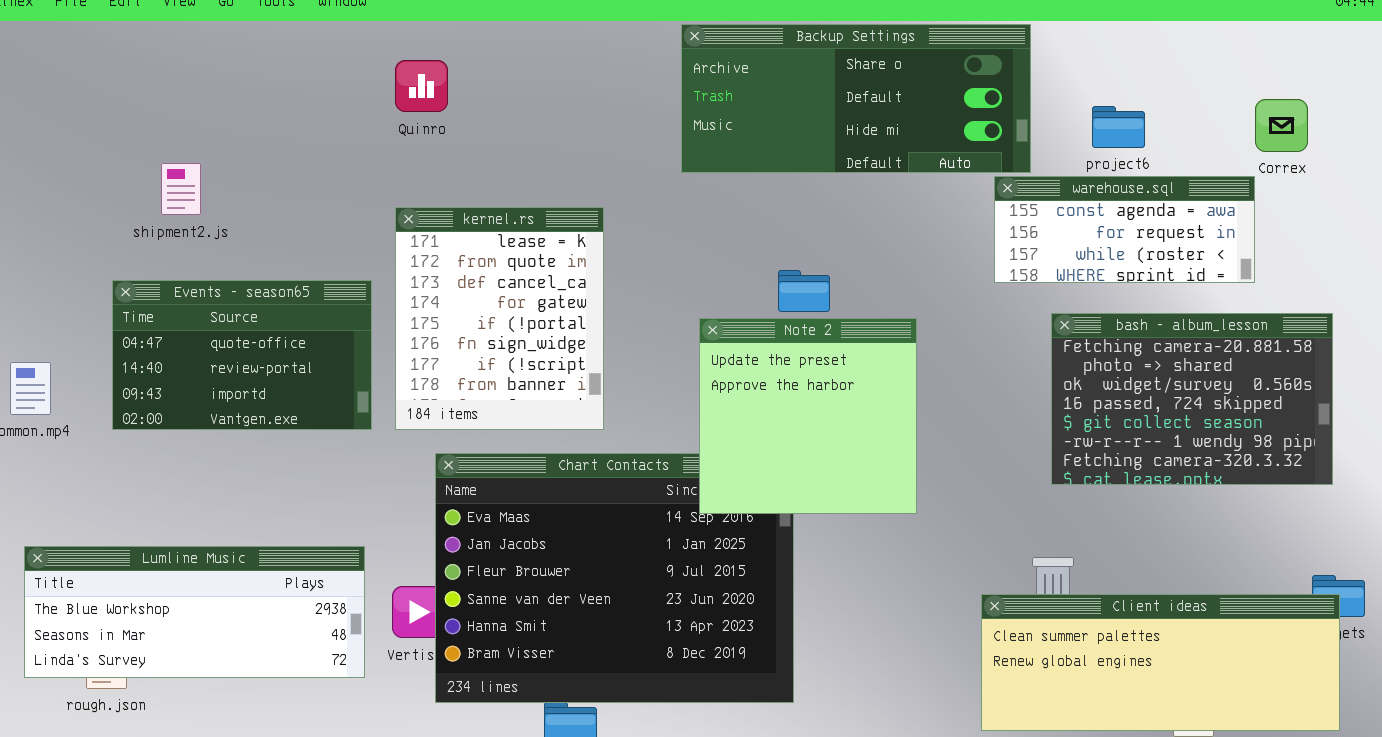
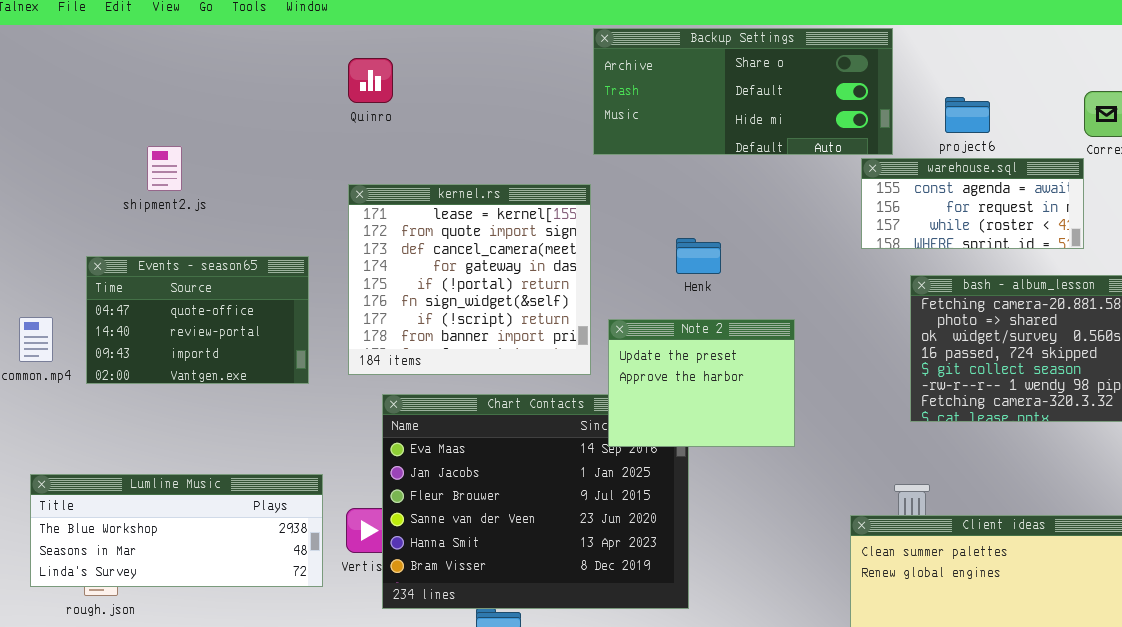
kernel.rs: [395,207,604,430] -> [348,184,591,375], resized
Events - season65: [112,280,372,430] -> [86,256,309,384], moved
Note 2: [699,318,917,514] -> [608,319,795,447], resized

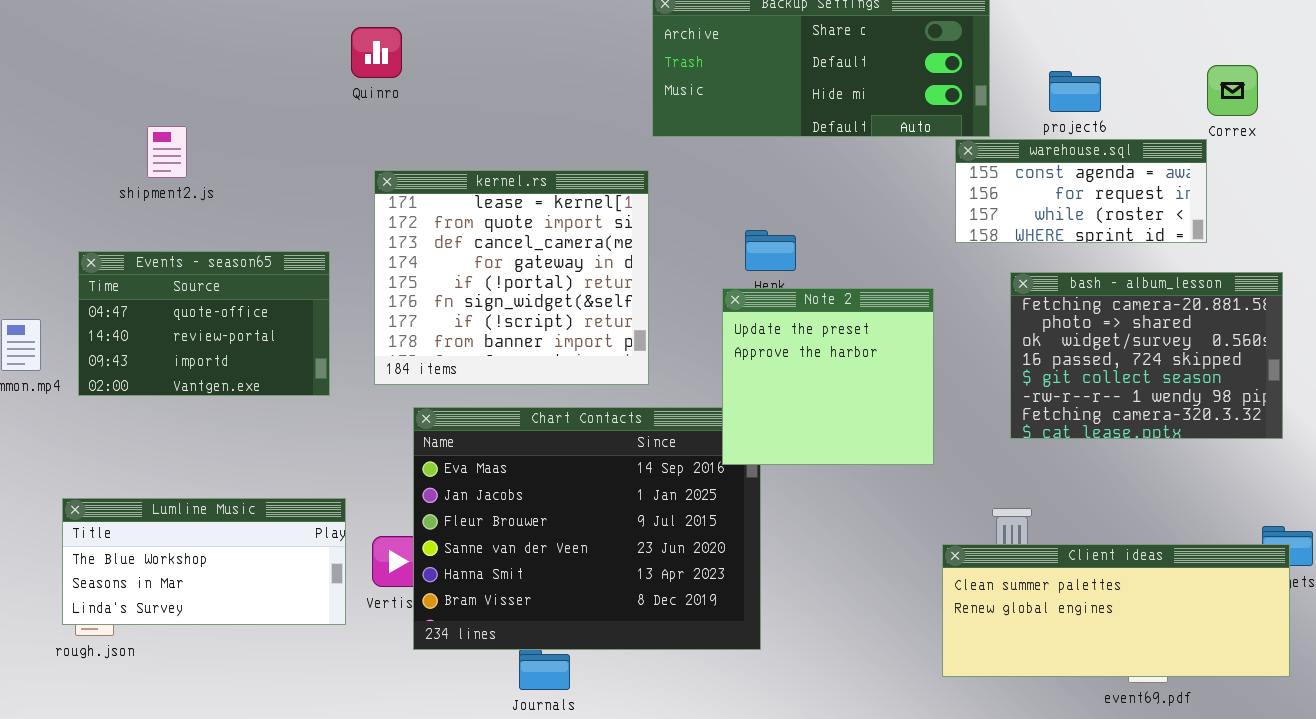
Quinro: [348,58,393,103] -> [351,27,402,78], moved
Note 2: [608,319,795,447] -> [722,288,934,465], moved, resized
Lumline Music: [30,474,323,587] -> [62,498,346,625], resized

